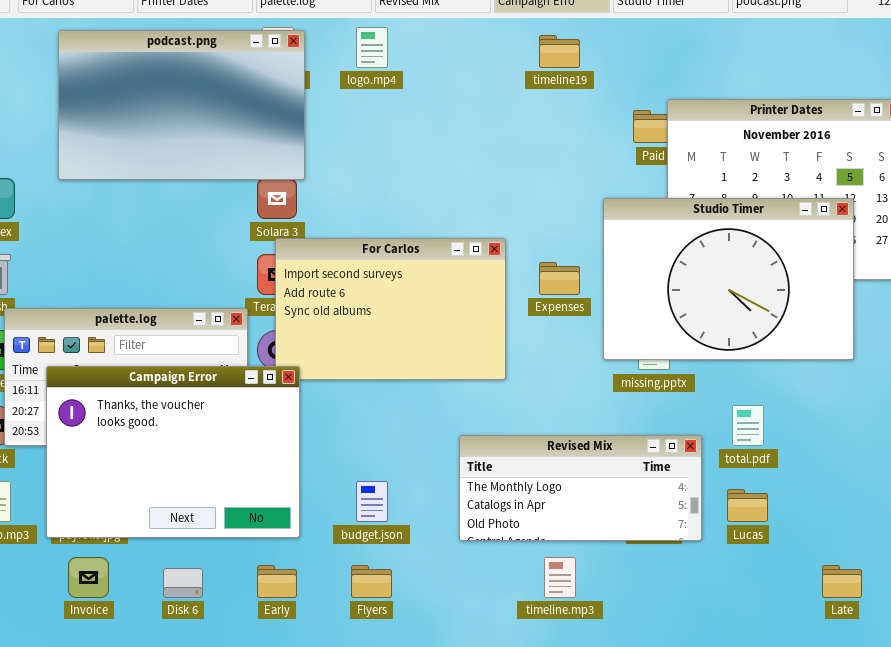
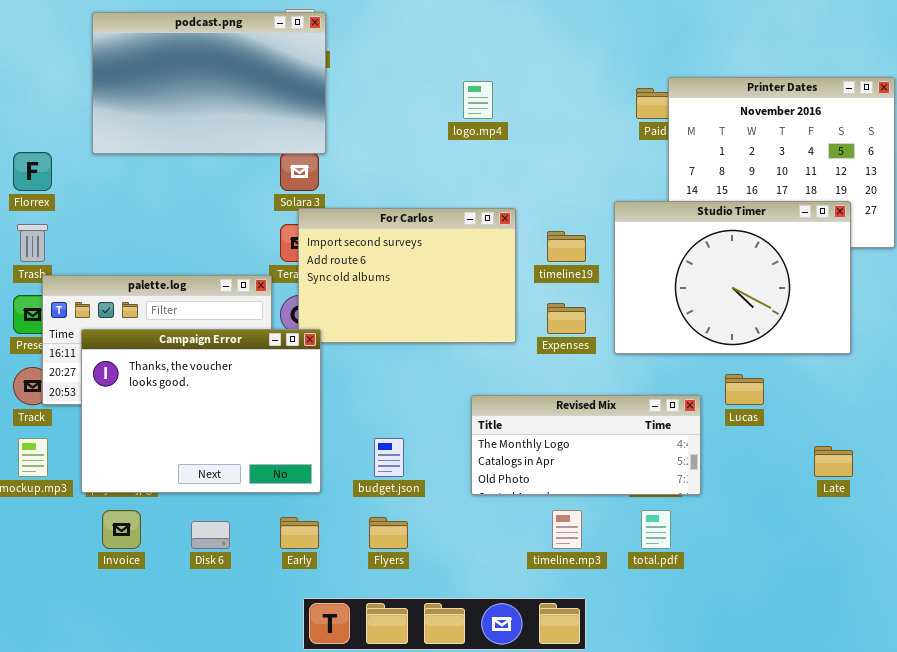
logo.mp4: [356,27,388,68] -> [463,81,493,119], moved
timeline19: [539,35,580,68] -> [547,231,586,262], moved
Studio Timer: [603,198,854,360] -> [614,201,851,354], moved
Expenses: [539,262,580,295] -> [547,303,586,334], moved
total.pdf: [732,405,764,446] -> [641,510,671,549], moved
Lucas: [727,489,768,522] -> [725,374,764,405], moved
Late: [822,565,862,598] -> [814,446,853,477], moved

